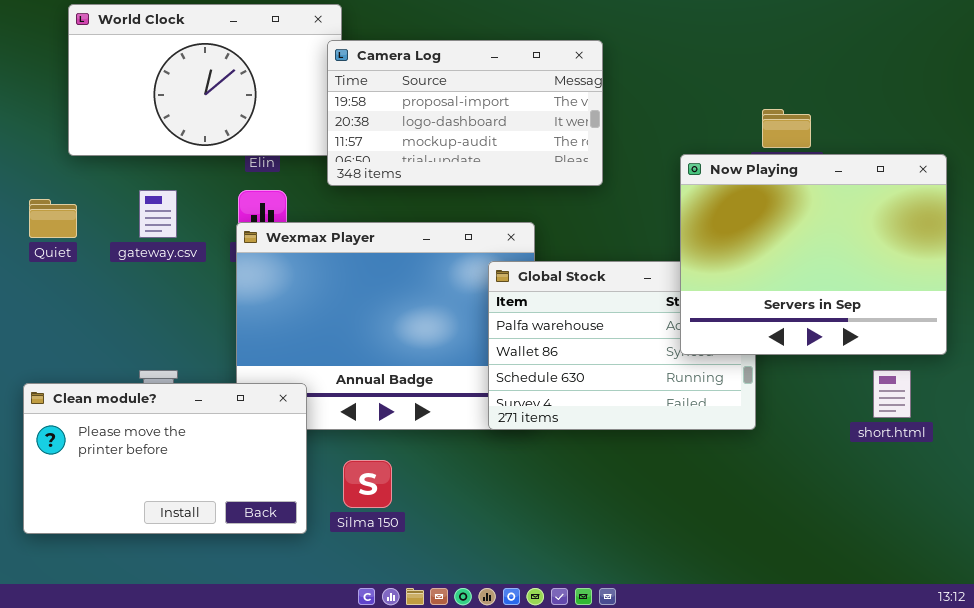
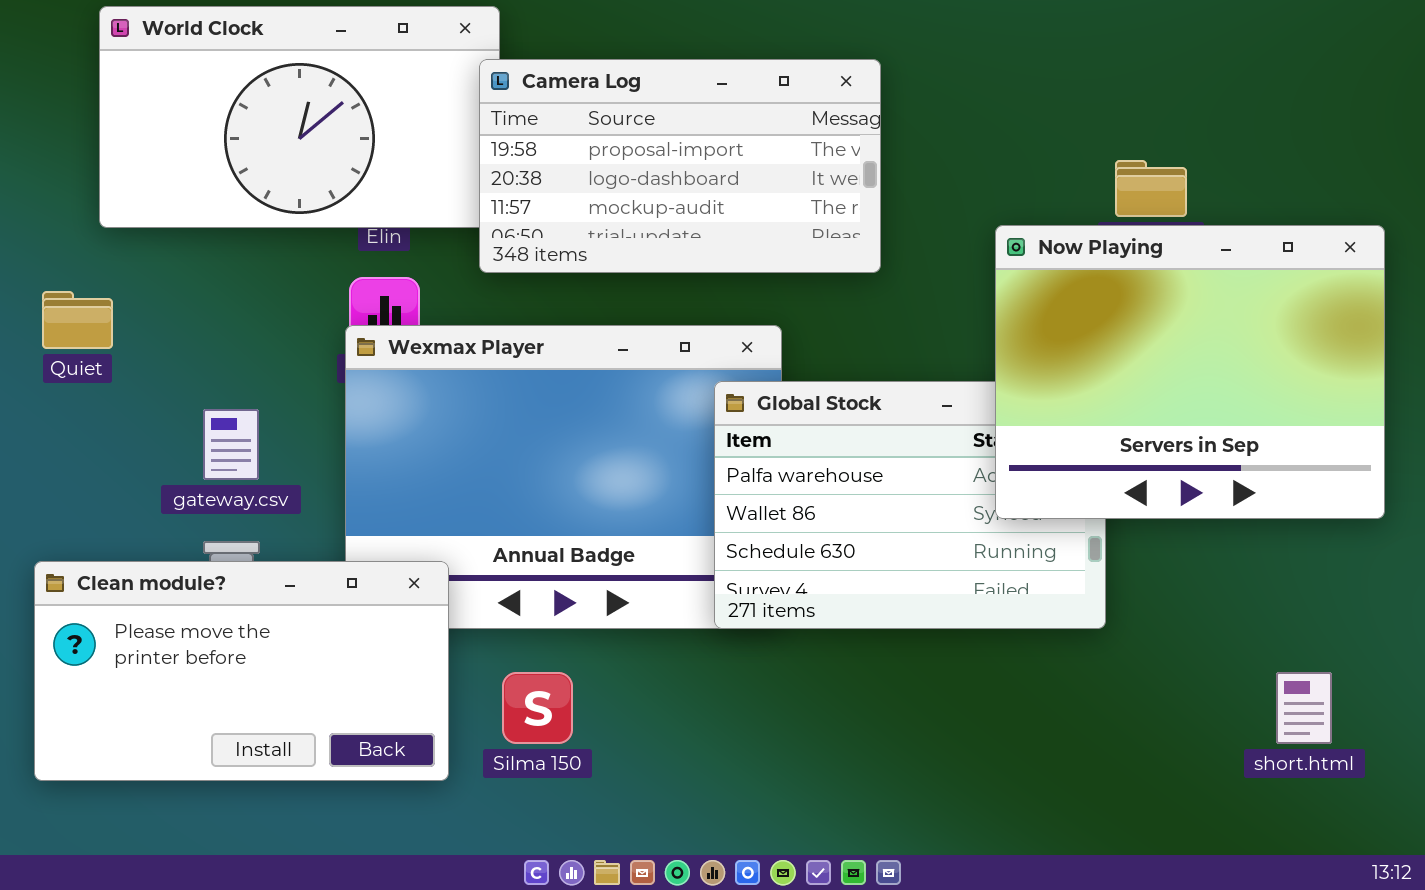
gateway.csv: [139,190,177,238] -> [203,409,259,480], moved
short.html: [873,370,911,418] -> [1276,672,1332,744], moved

